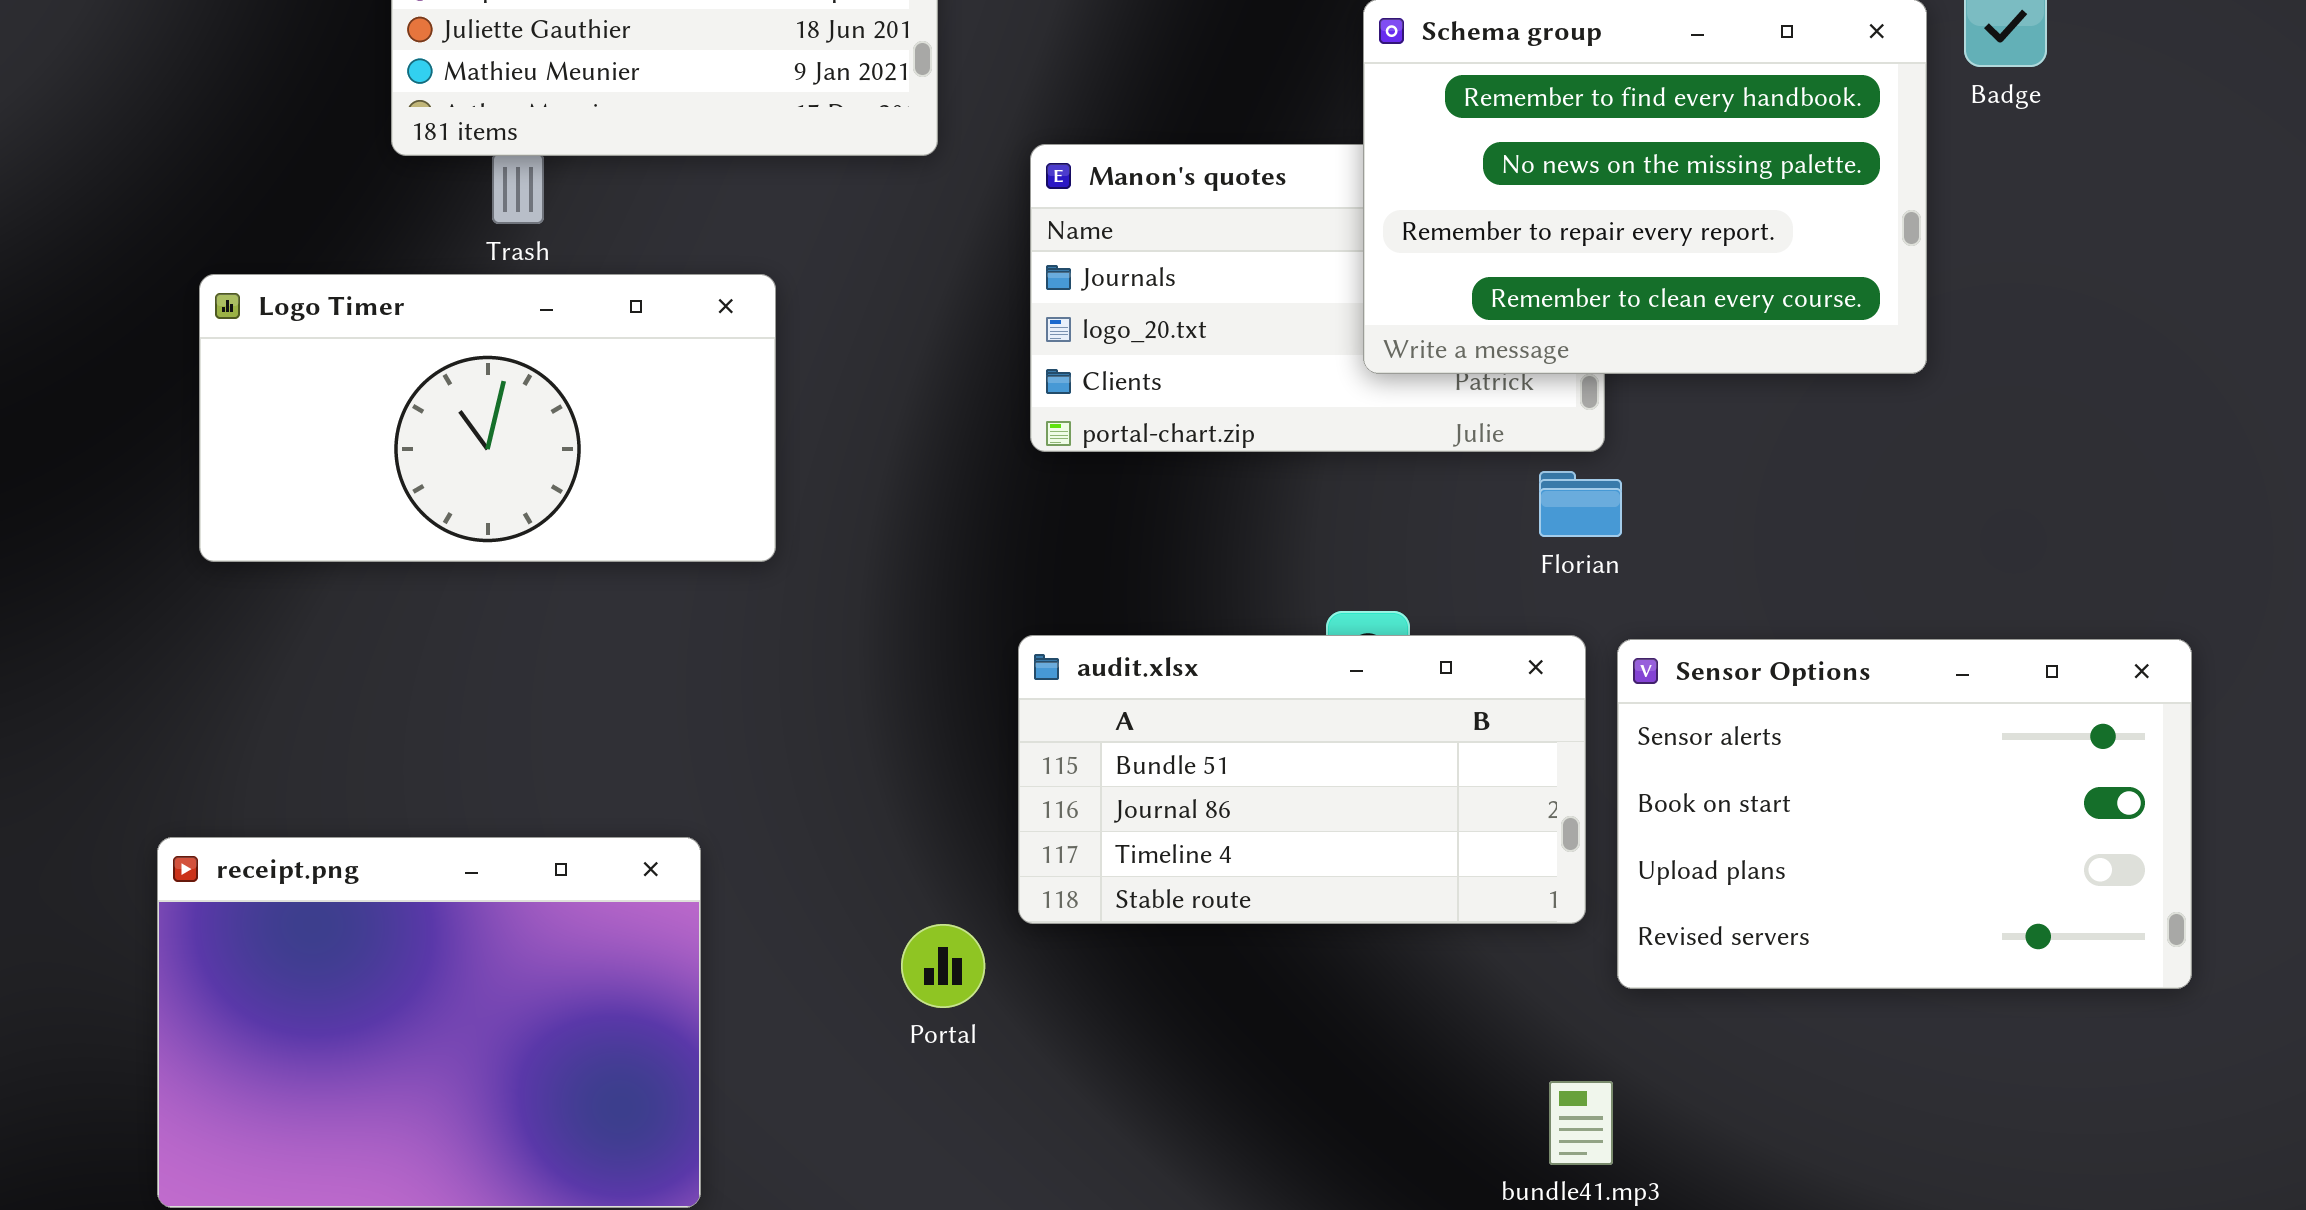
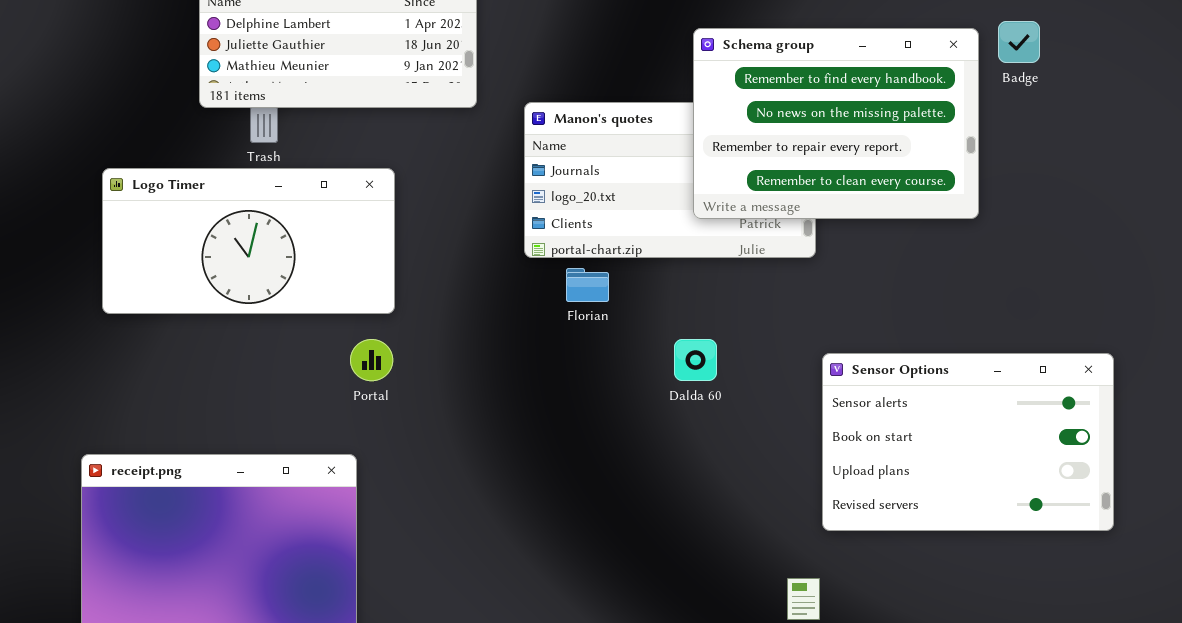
Florian: [1539,471,1622,537] -> [566,268,609,302], moved
audit.xlsx: [1018,635,1586,924] -> none, closed
Portal: [901,924,985,1008] -> [350,339,393,381], moved

